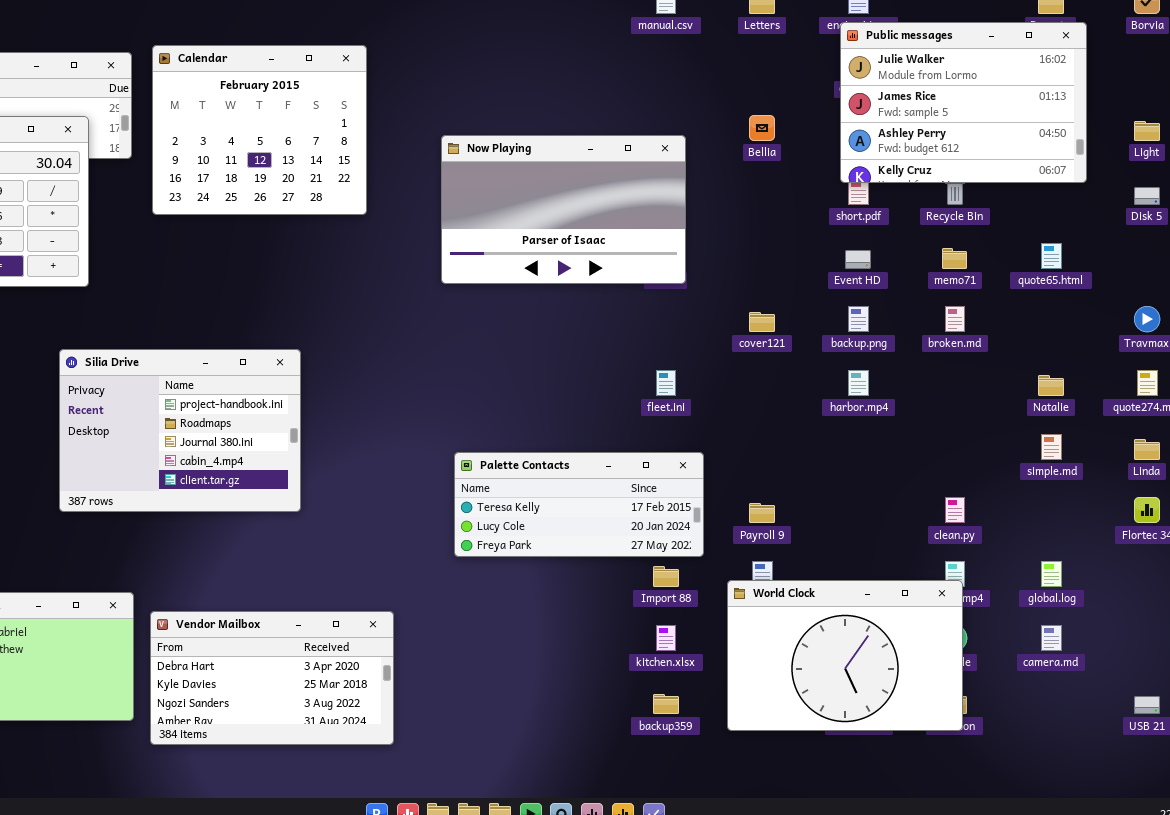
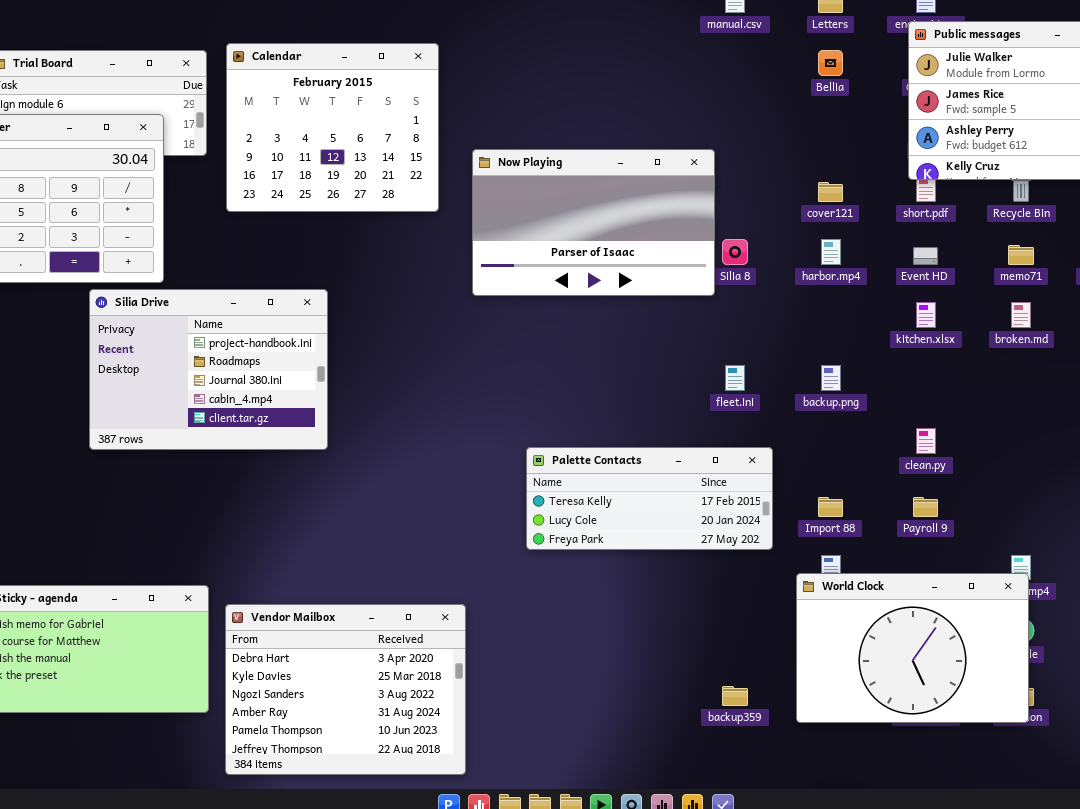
Bellia: [749,115,775,141] -> [818,50,843,76], moved
Now Playing: [441,135,686,284] -> [472,149,715,296], moved
backup.png: [848,306,869,332] -> [821,365,841,391], moved
cover121: [749,312,775,332] -> [818,182,843,202], moved
Silia Drive: [59,349,301,512] -> [89,289,328,450], moved
harbor.mp4: [848,370,869,396] -> [821,239,841,265], moved
clean.py: [945,497,965,523] -> [916,428,936,454], moved
Payroll 9: [749,503,775,523] -> [913,497,938,517], moved
Import 88: [653,566,679,587] -> [818,497,843,517], moved
Vendor Mailbox: [150,611,394,745] -> [225,604,466,775], resized
kitchen.xlsx: [656,625,676,651] -> [916,302,936,328], moved

